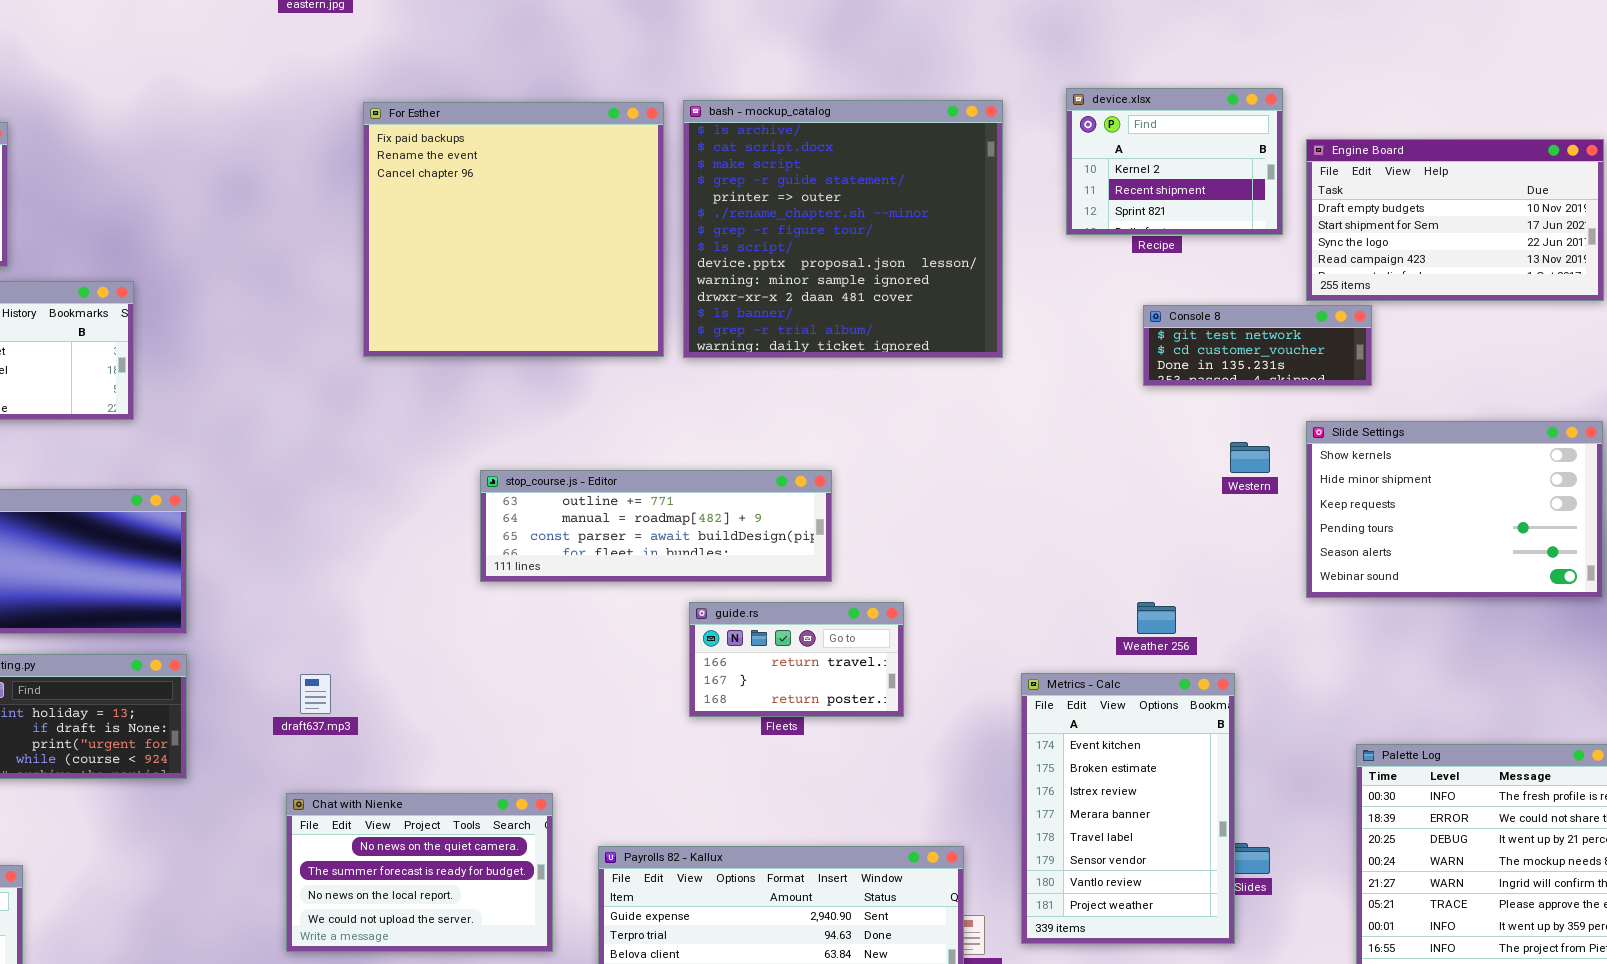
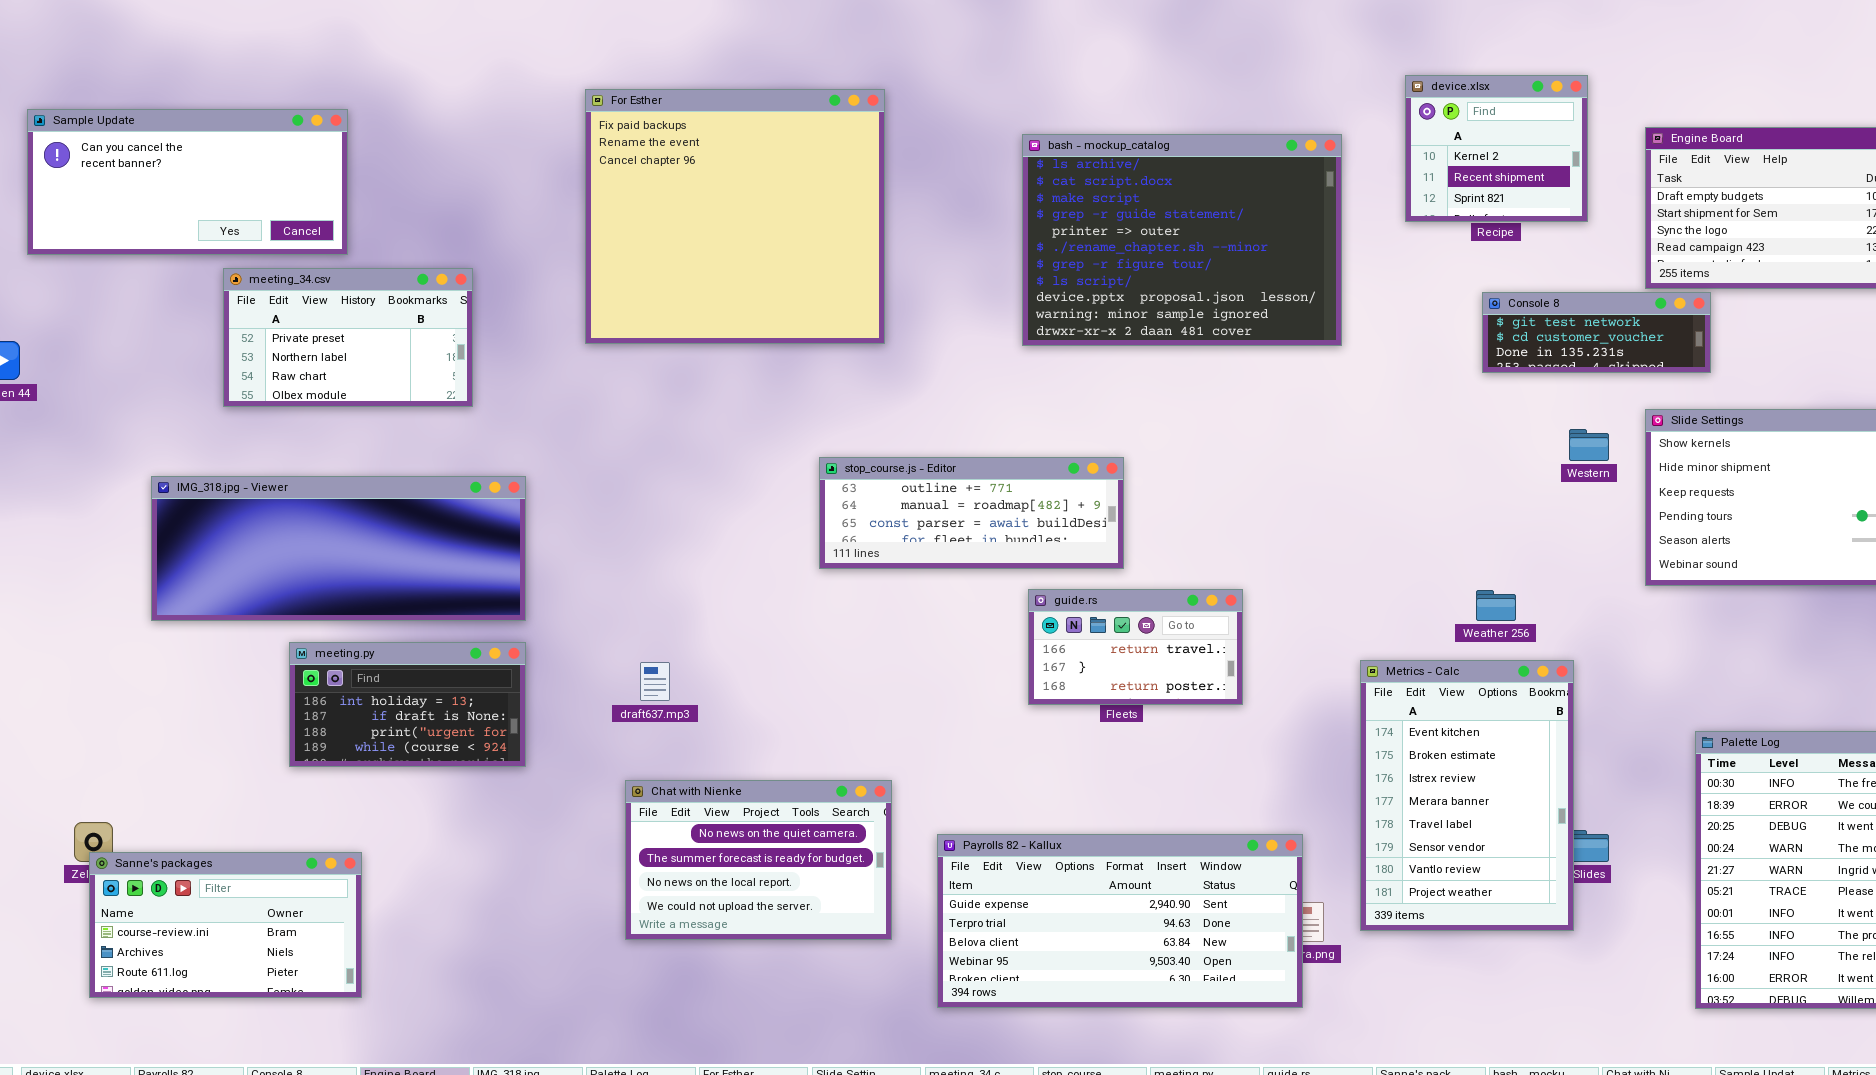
device.xlsx: [1066,88,1283,235] -> [1405,75,1588,222], resized
bash - mockup_catalog: [683,100,1003,358] -> [1022,134,1342,346], resized
For Esther: [363,102,664,357] -> [585,89,885,344], moved
stop_course.js - Editor: [480,470,832,582] -> [819,457,1124,569], resized

